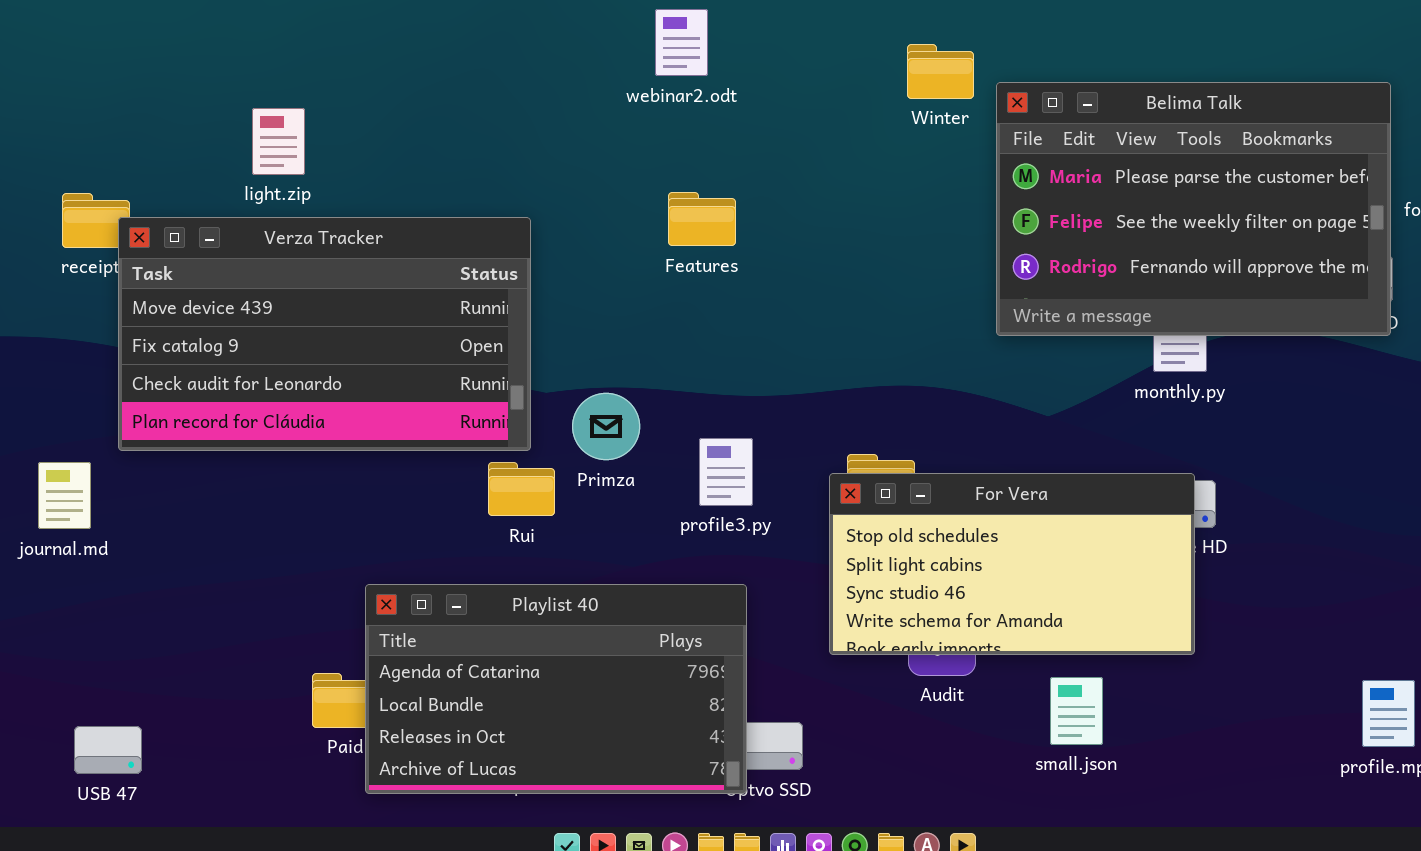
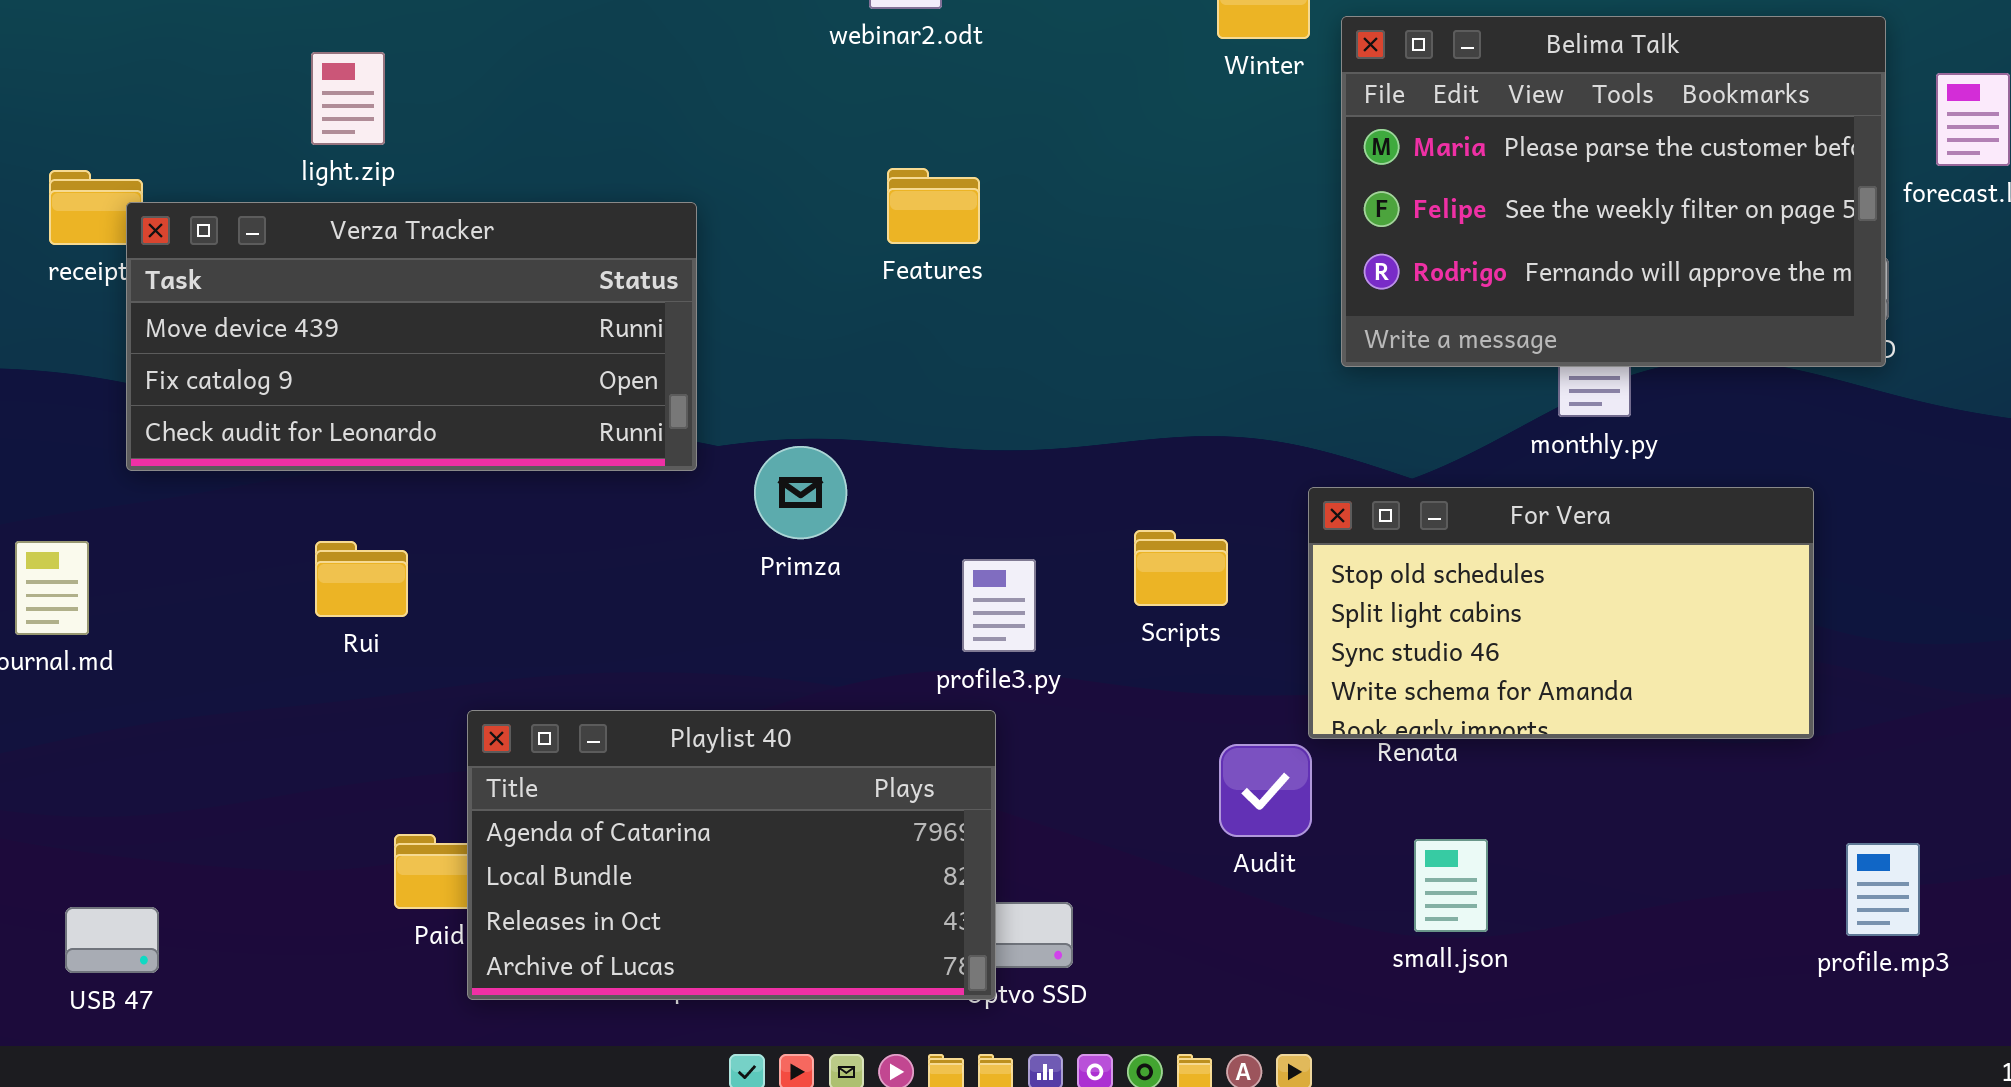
Verza Tracker: [118,217,531,451] -> [126,202,697,471], resized
profile3.py: [699,438,753,506] -> [962,559,1036,652], moved
Rui: [488,462,555,516] -> [315,541,408,617], moved
For Vera: [829,473,1195,655] -> [1308,487,1814,739], moved

